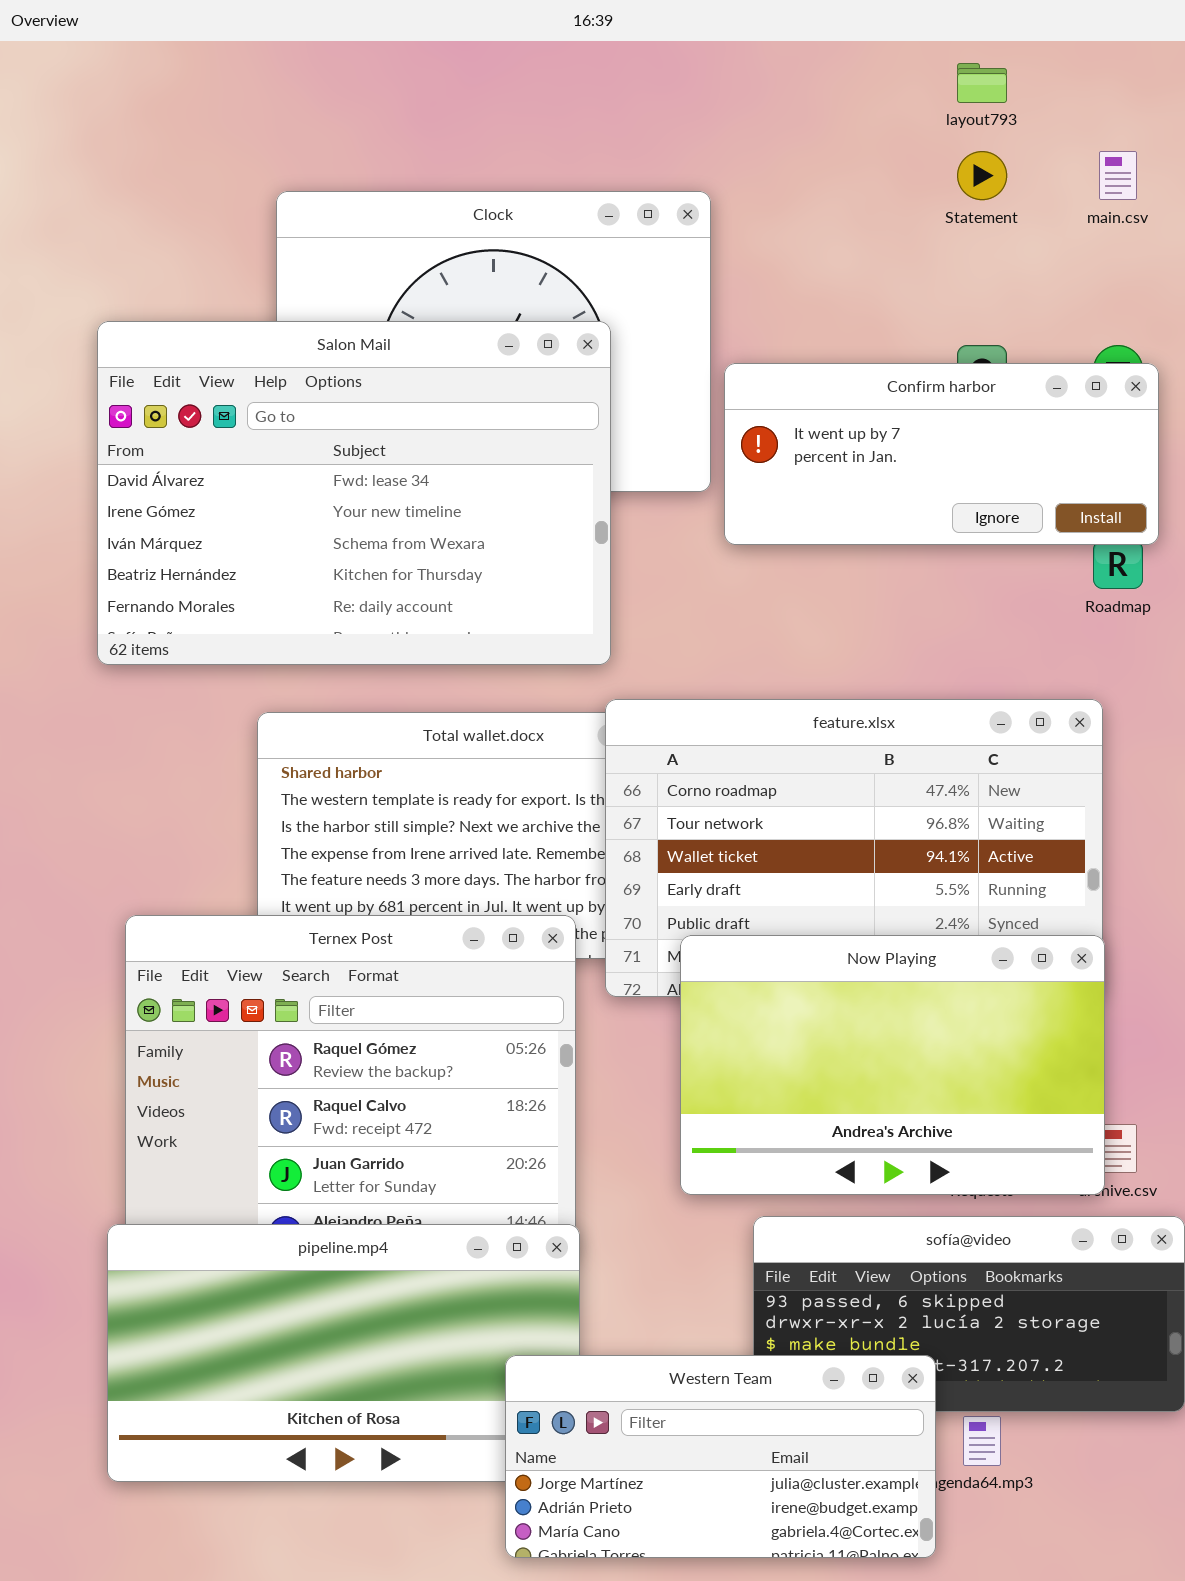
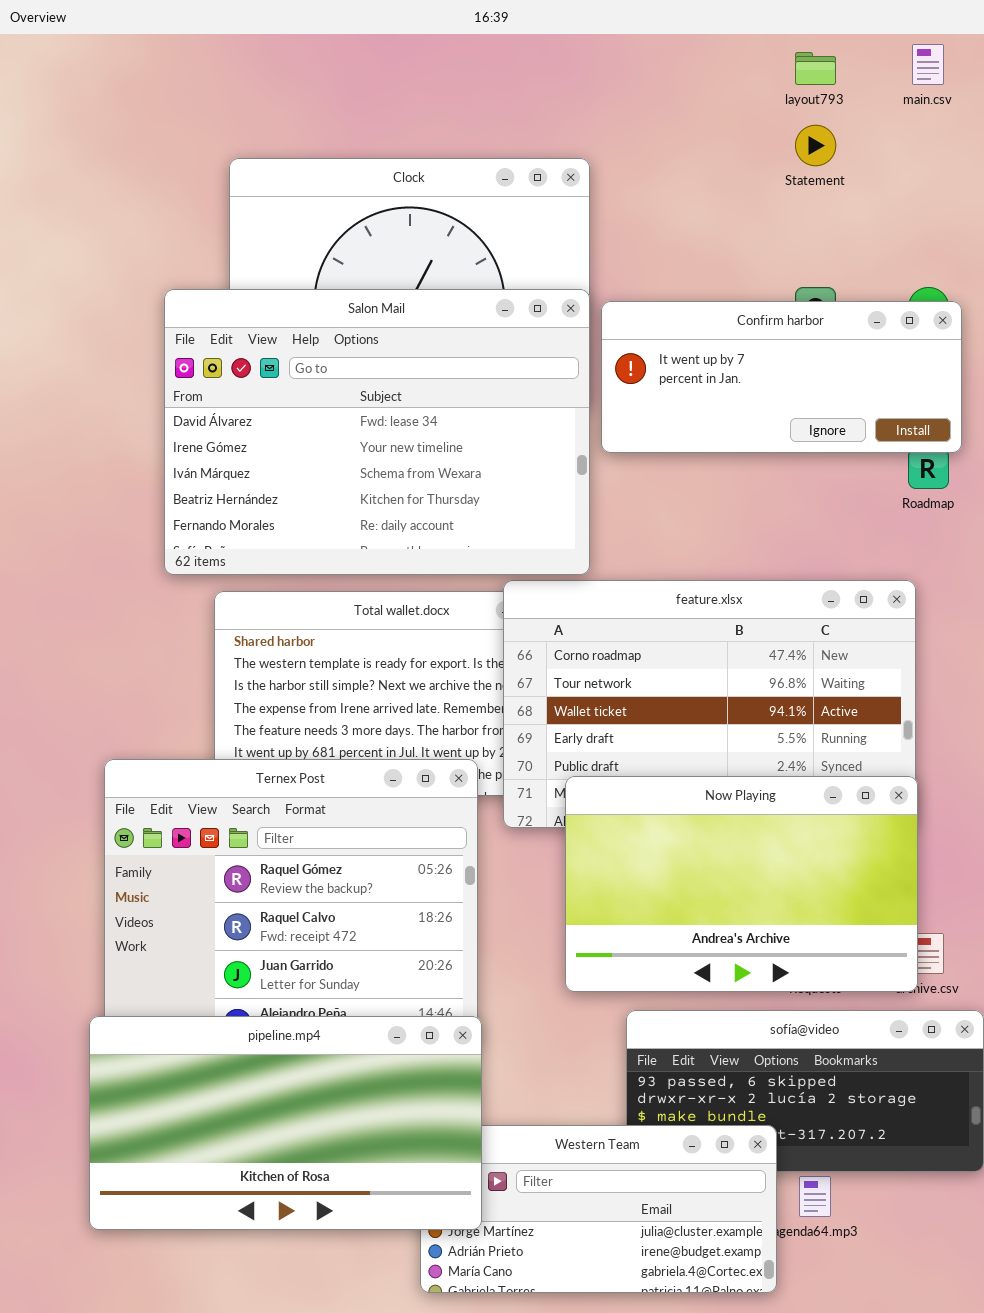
main.csv: [1099,151,1137,200] -> [912,44,944,85], moved
Salon Mail: [97,321,611,665] -> [164,289,590,575], moved
pipeline.mp4: [107,1224,580,1482] -> [89,1016,482,1230], raised

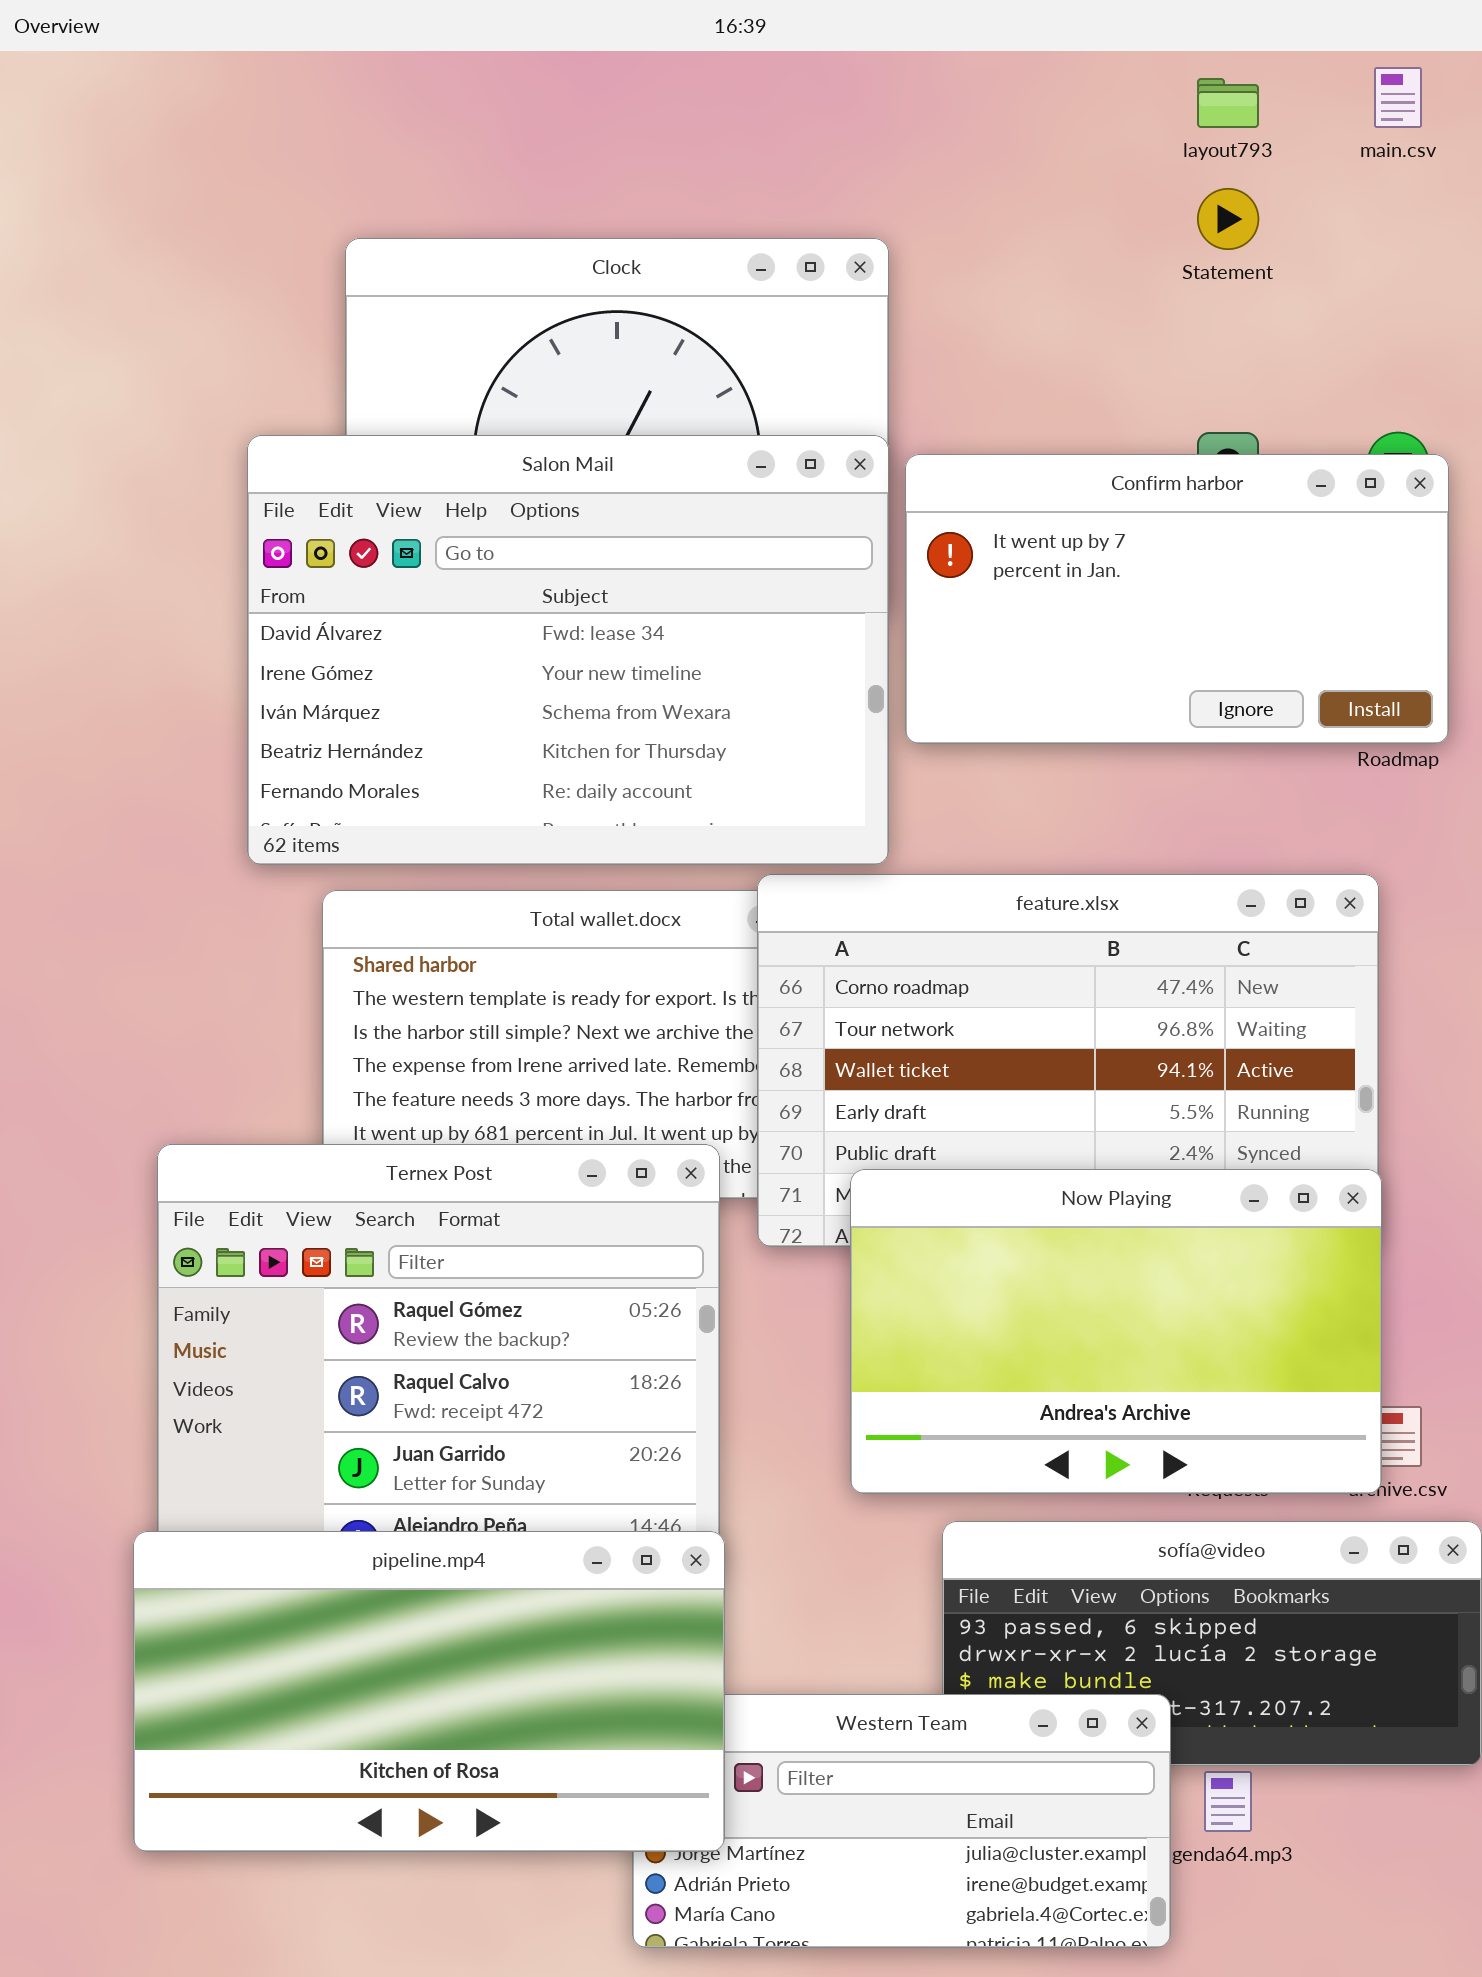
Confirm harbor: [601,301,962,453] -> [905,454,1449,744], resized

